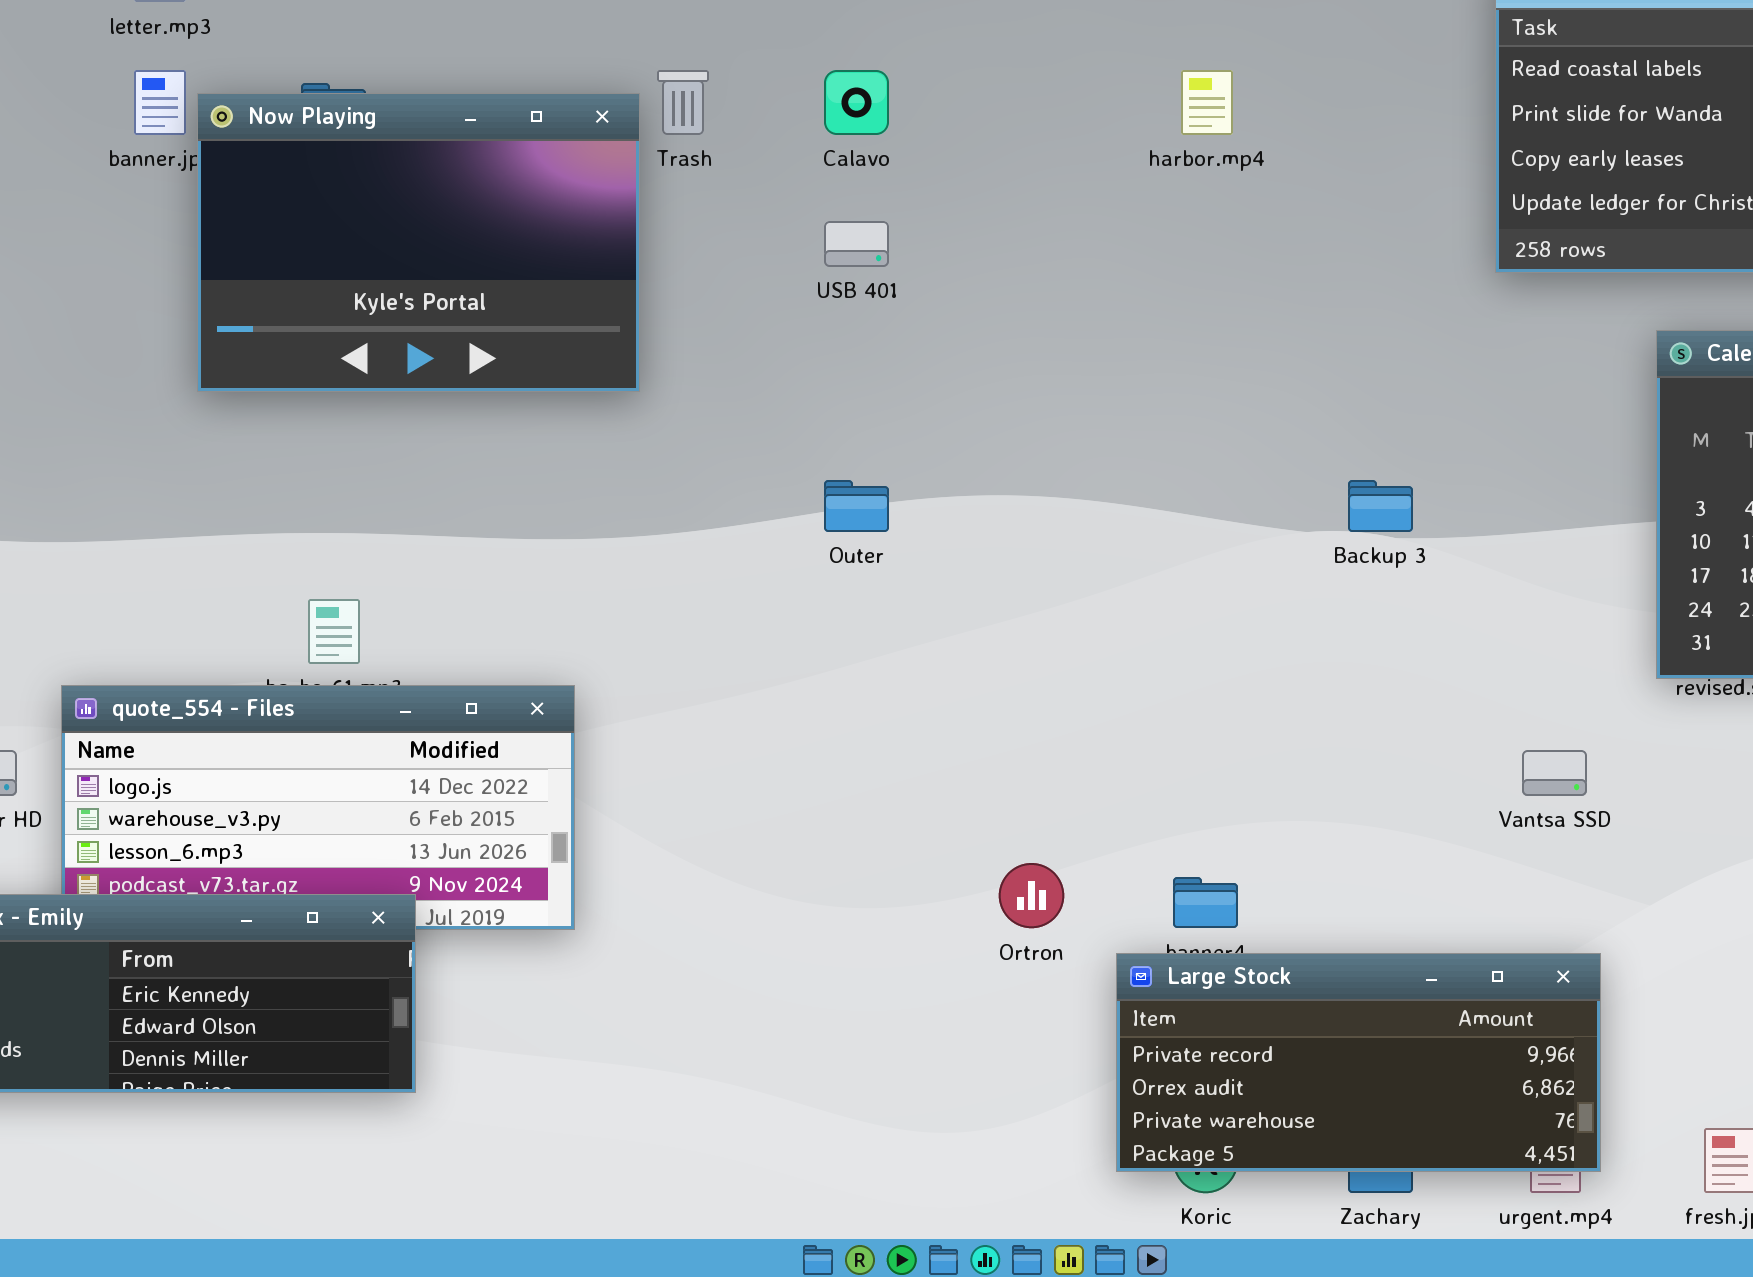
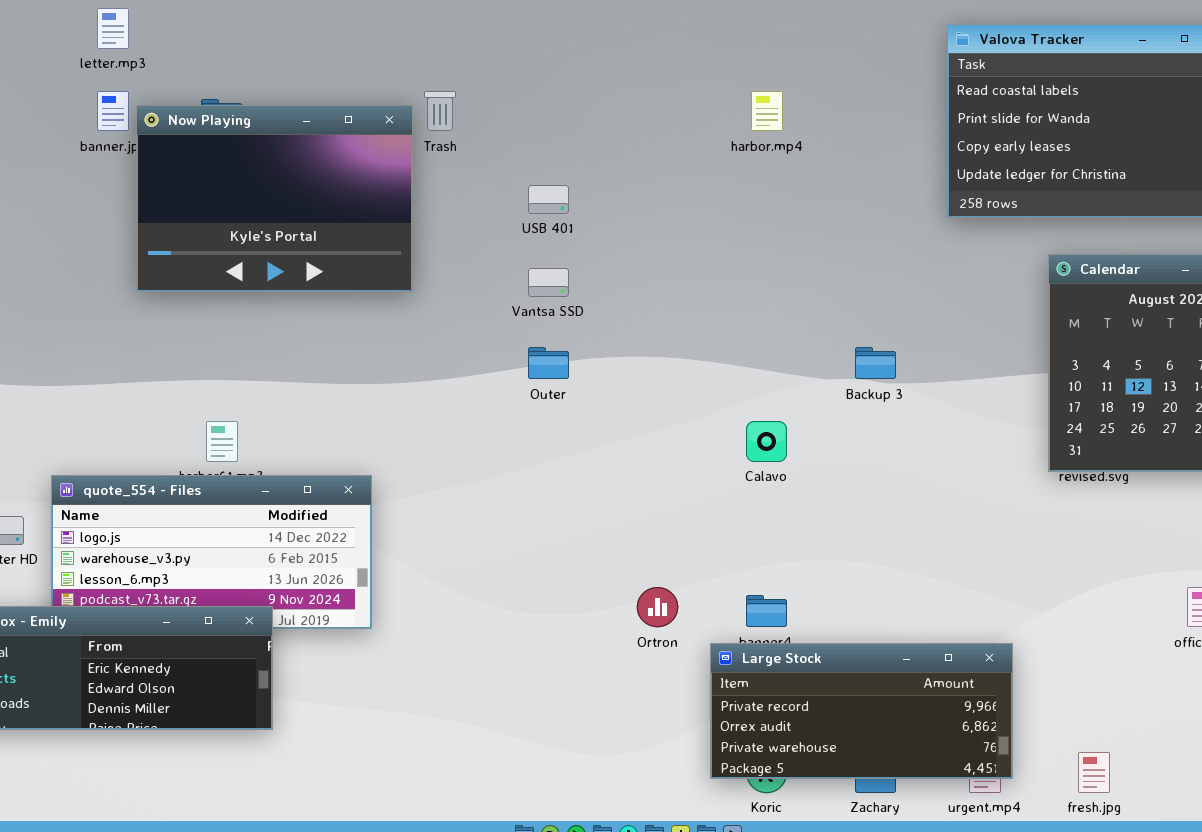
Calavo: [824,70,889,135] -> [746,421,787,462], moved
Vantsa SSD: [1522,750,1587,796] -> [528,268,569,297], moved

